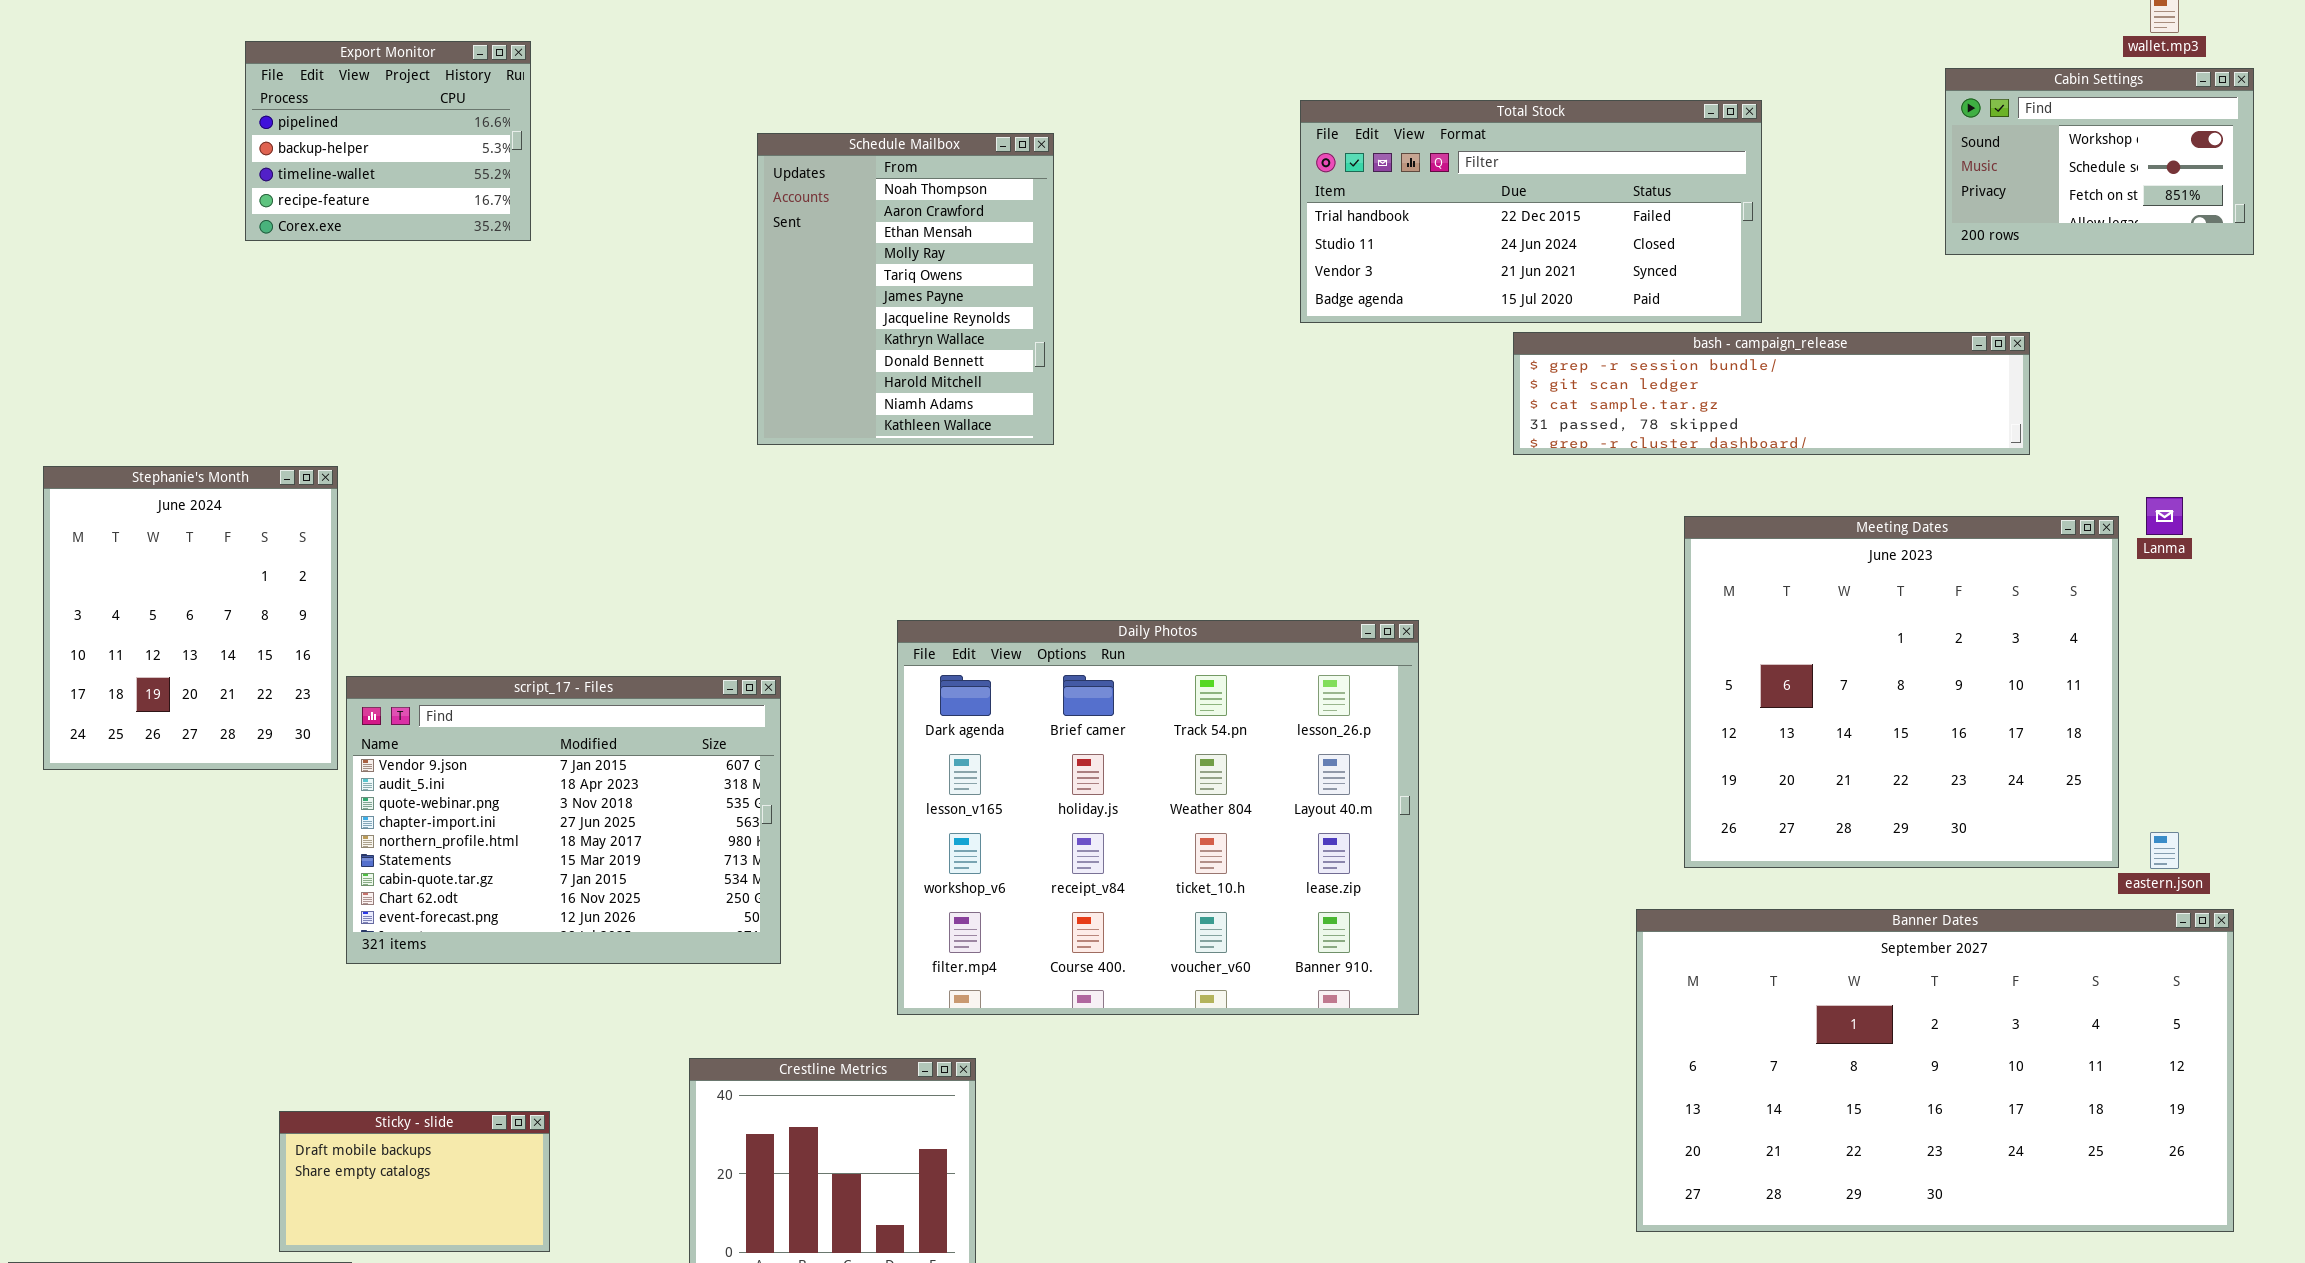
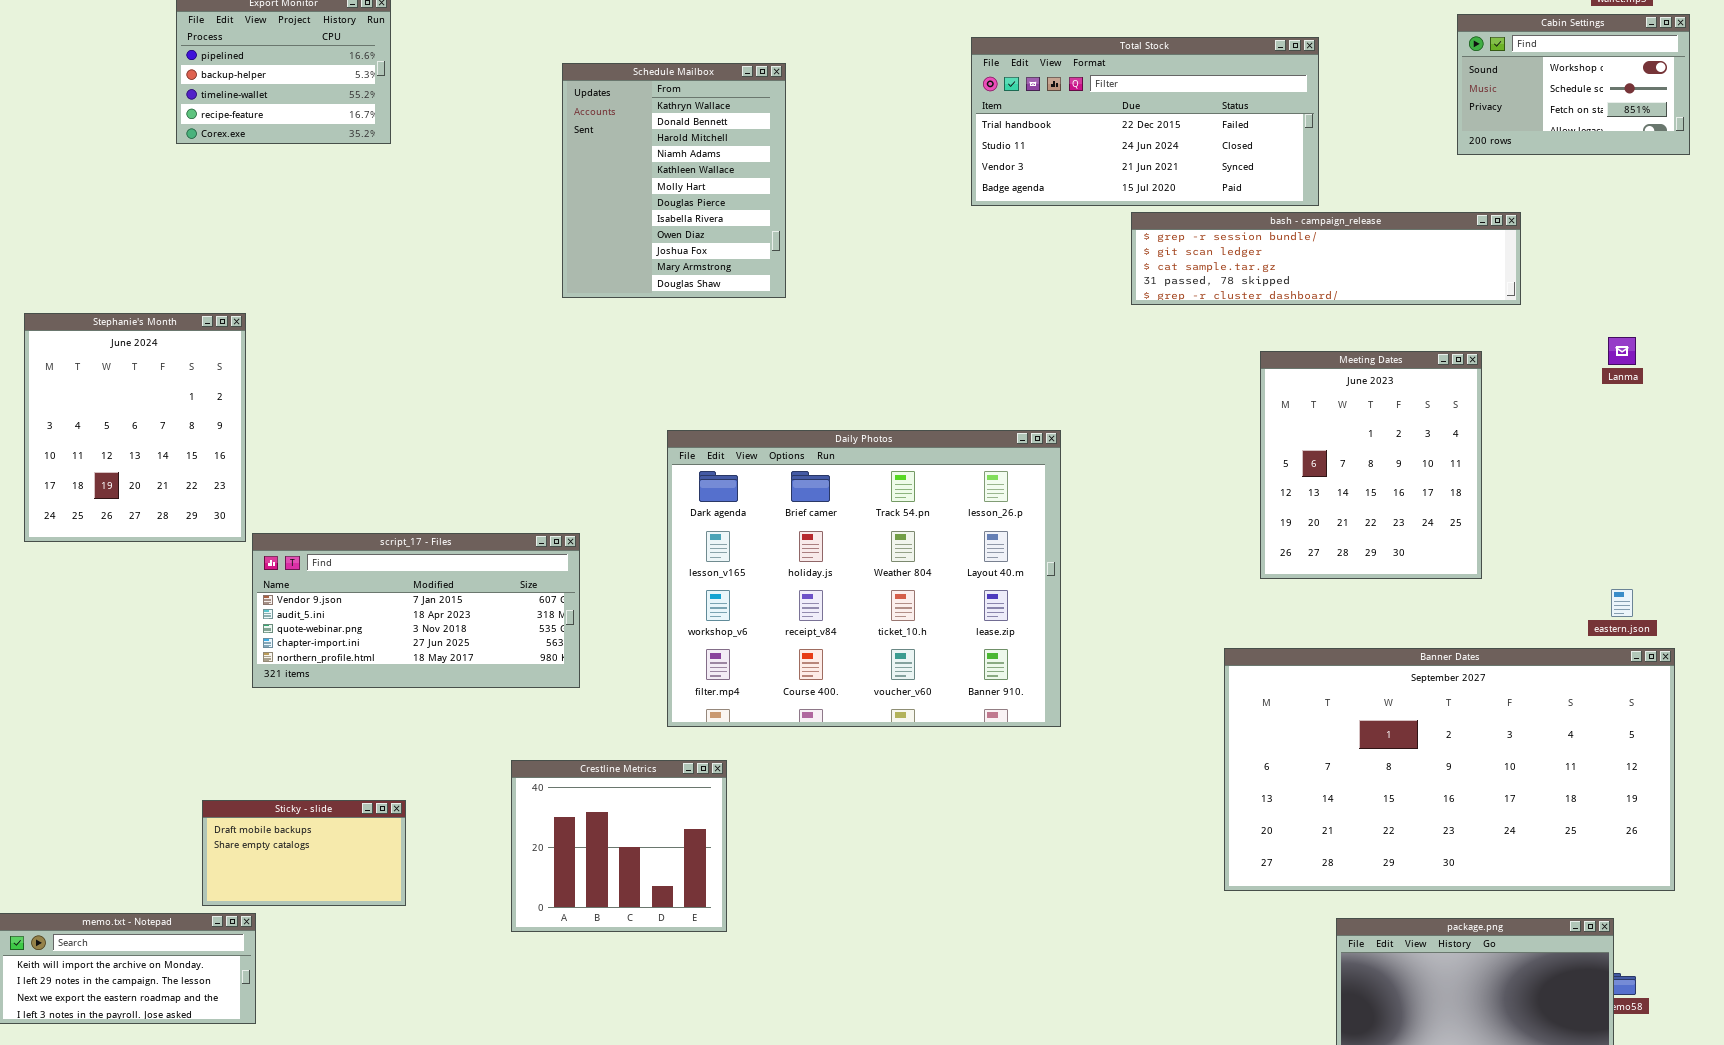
Schedule Mailbox: [757,133,1054,445] -> [562,63,786,298], scrolled down 7 rows
Meeting Dates: [1684,516,2119,868] -> [1260,351,1482,579], resized
script_17 - Files: [346,676,781,964] -> [252,533,580,688], resized

